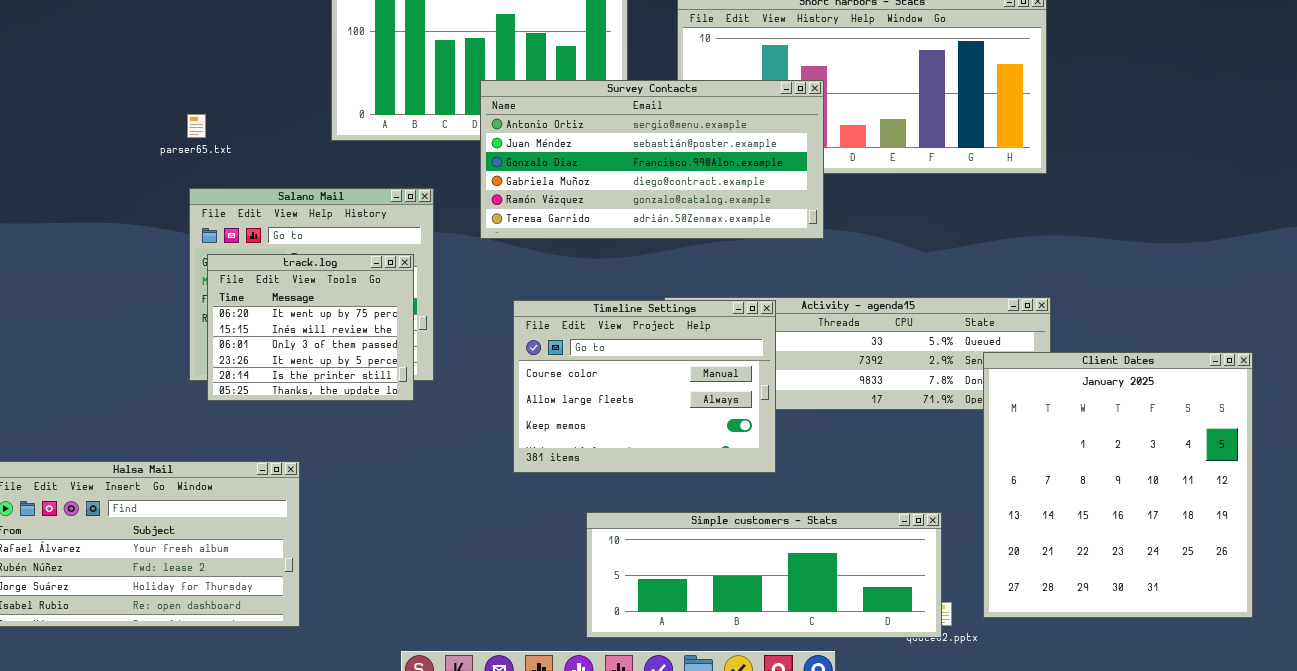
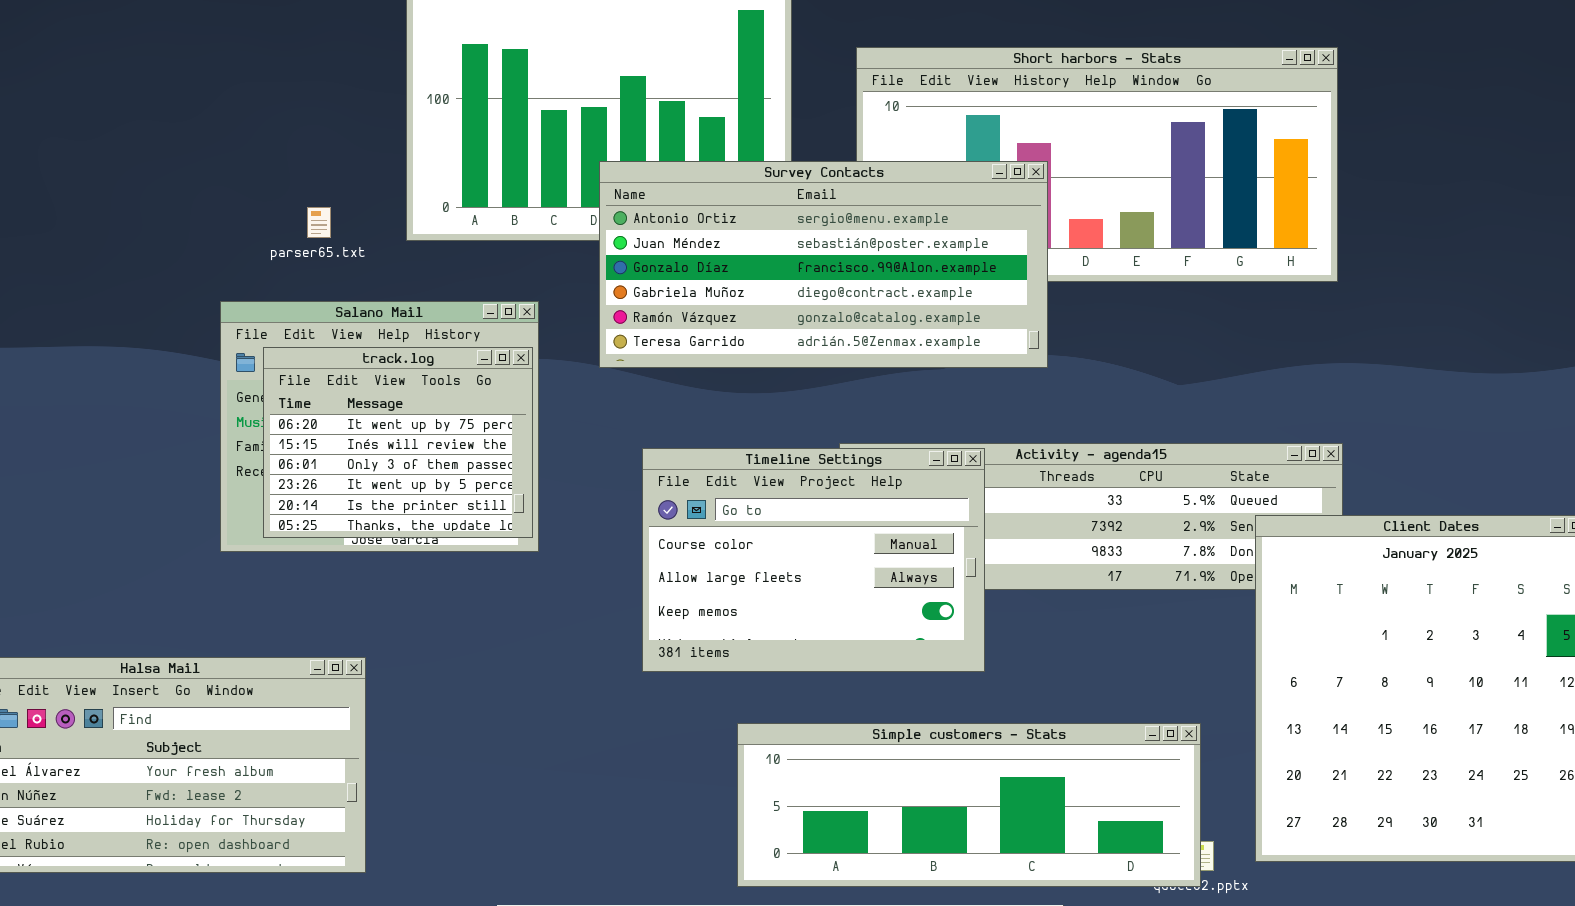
parser65.txt: [187,114,206,138] -> [307,207,331,238], moved
track.log: [207,254,414,401] -> [263,347,533,538], moved

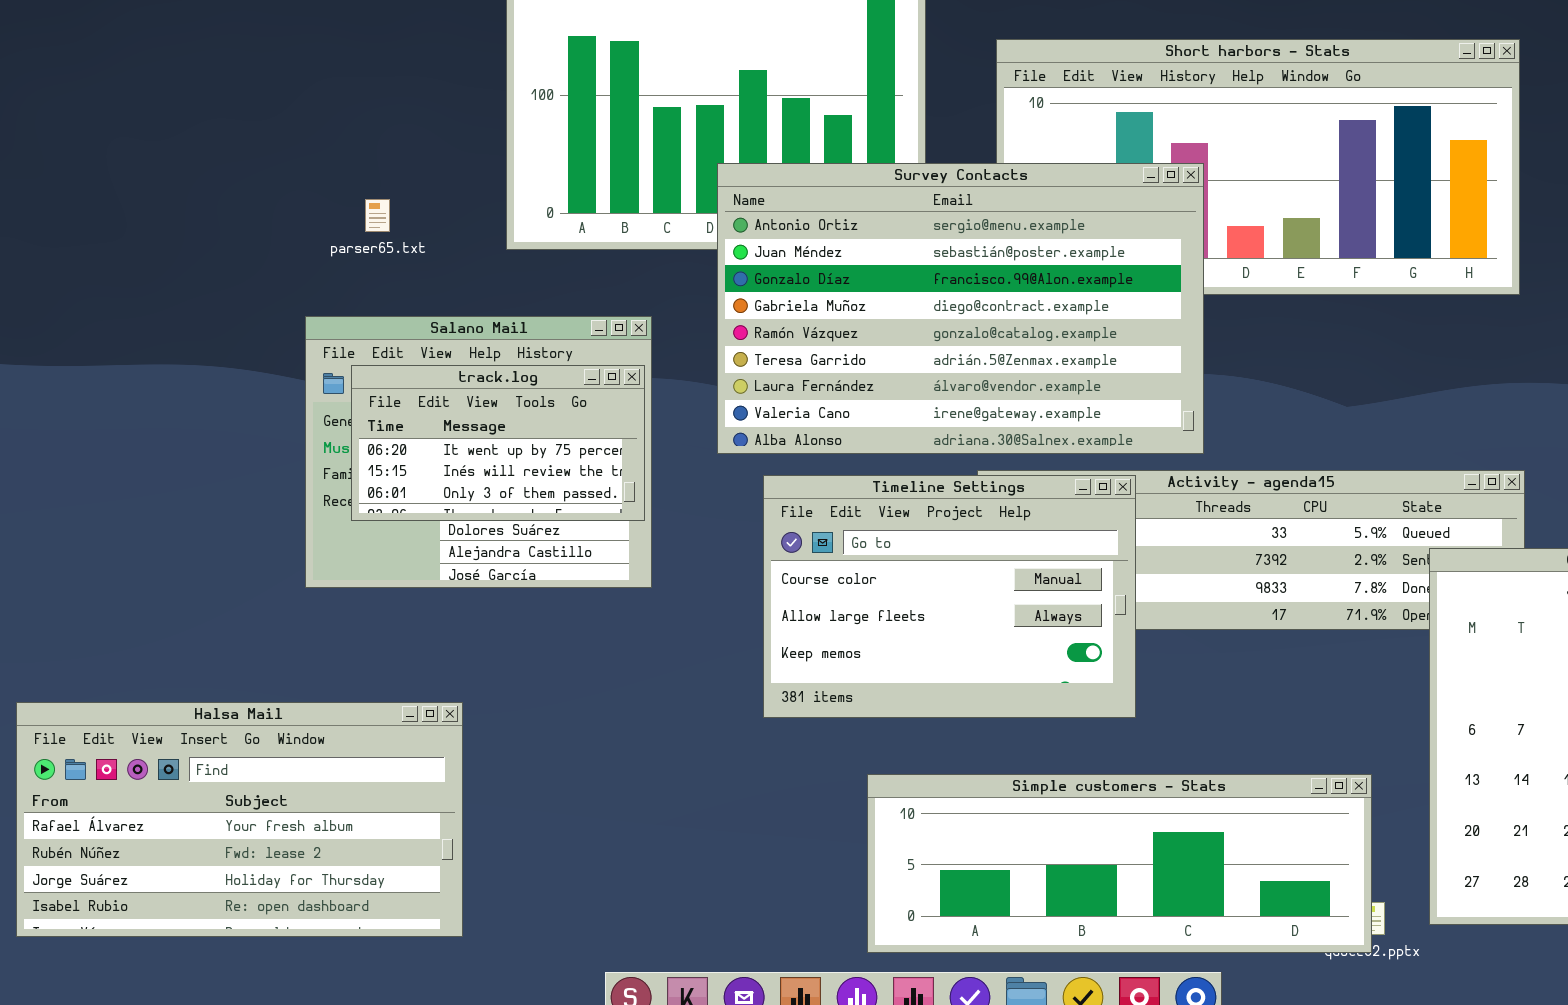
Survey Contacts: [599,161,1048,368] -> [717,163,1204,454], resized
parser65.txt: [307,207,331,238] -> [365,199,390,232], moved
track.log: [263,347,533,538] -> [351,365,645,521], resized

